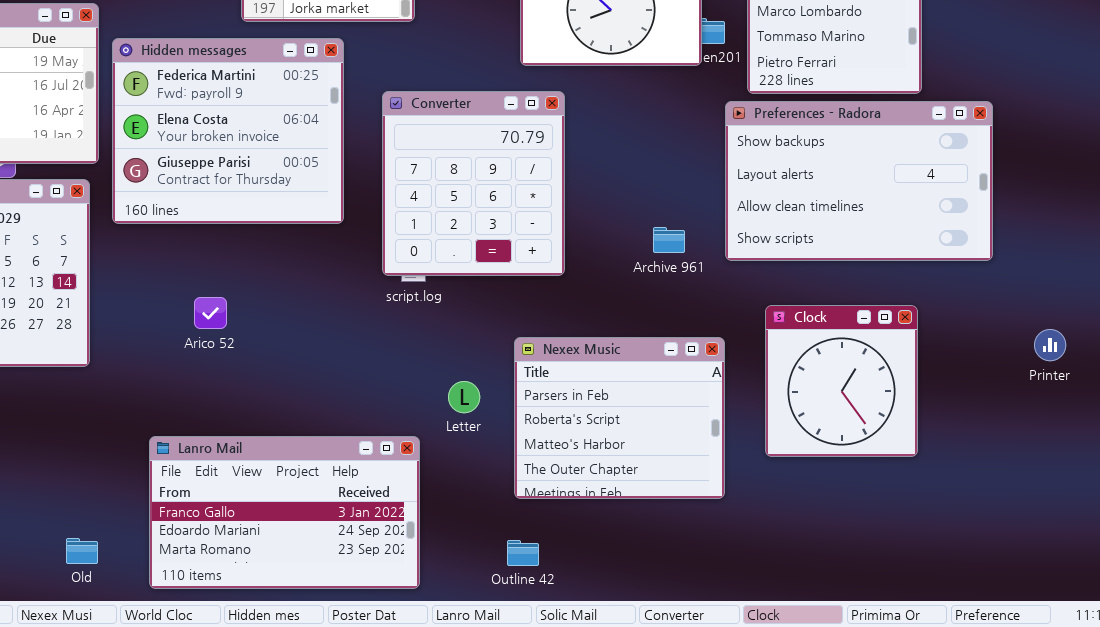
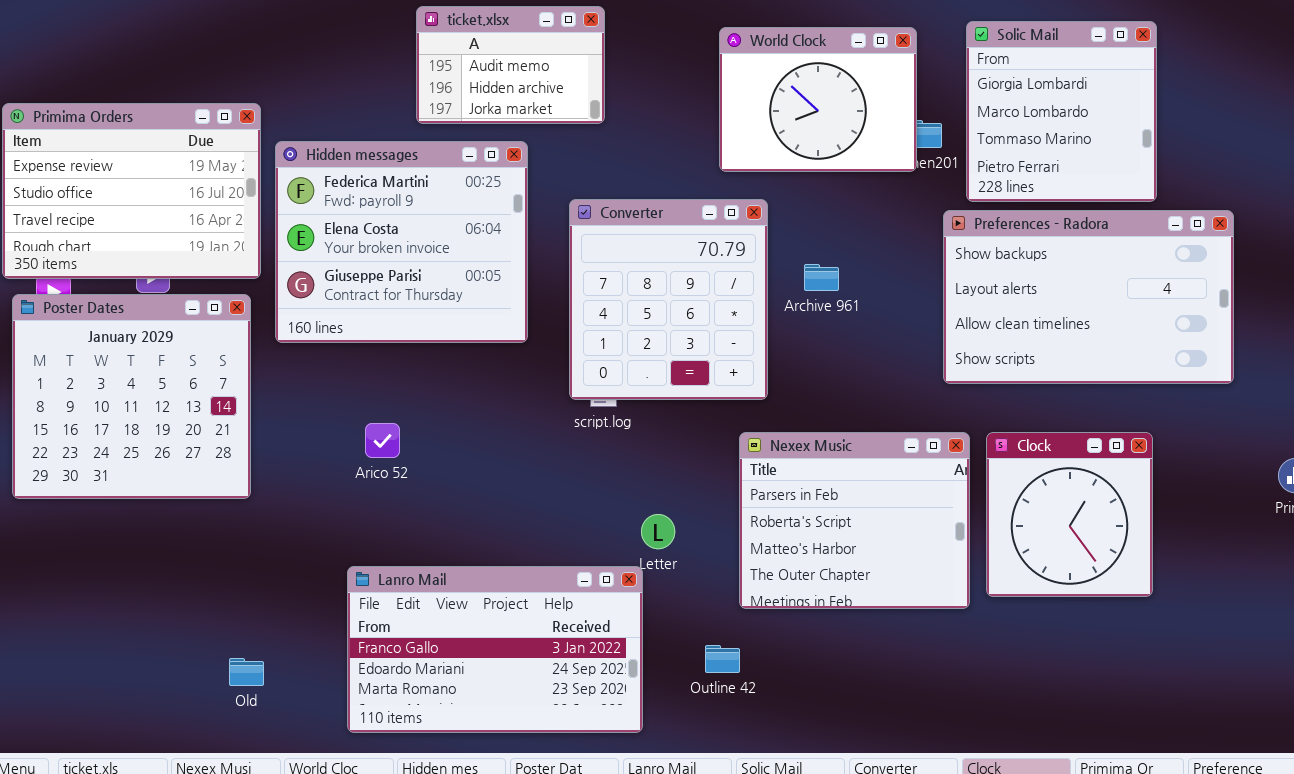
Archive 961: [653,227,685,253] -> [804,264,839,291], moved
Nexex Music: [514,337,725,499] -> [739,432,970,609], moved
Lanro Mail: [149,436,420,589] -> [347,566,643,733], moved
Old: [66,538,98,564] -> [229,658,264,686], moved
Outline 42: [507,540,539,566] -> [705,645,740,673], moved

